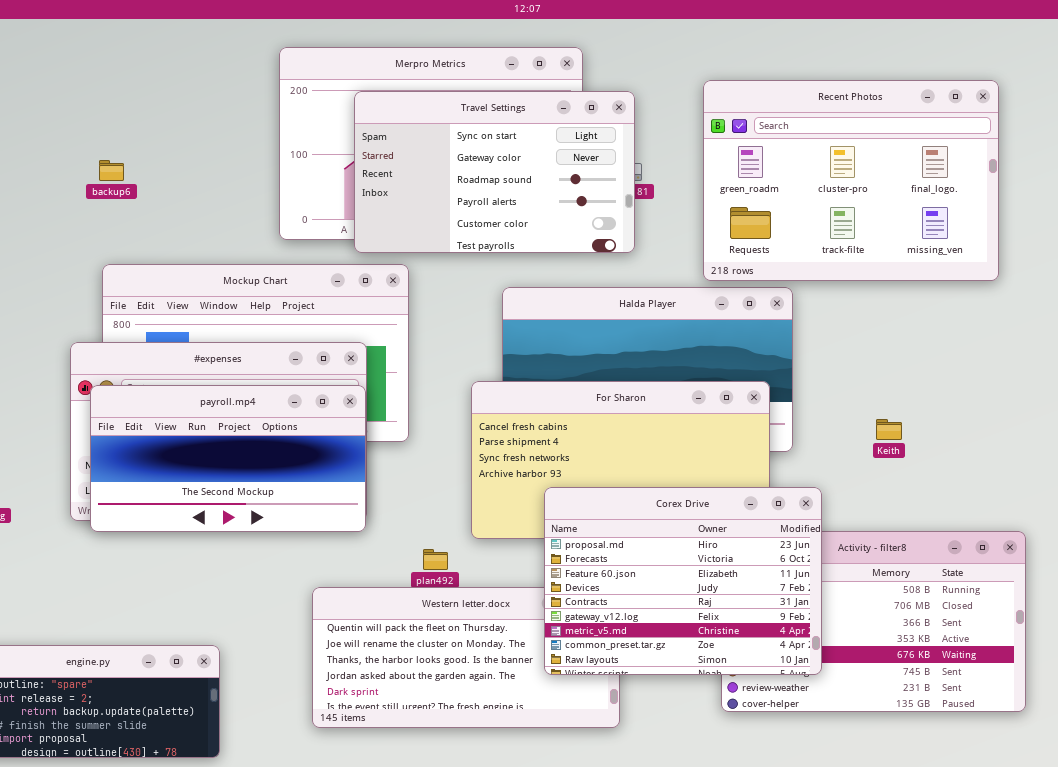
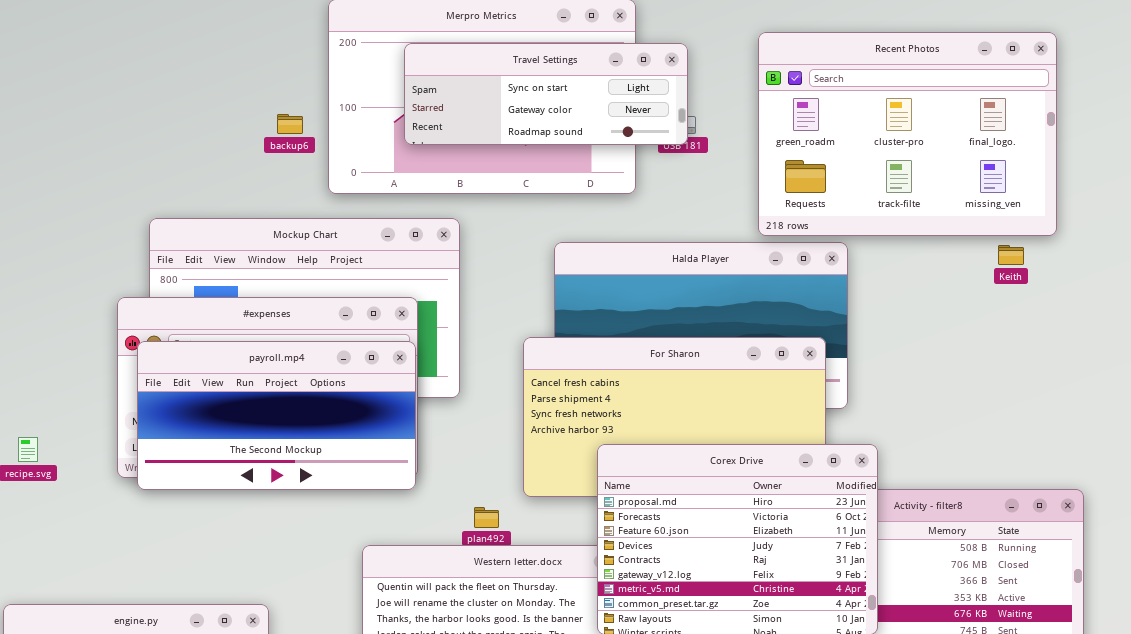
Travel Settings: [354,91,635,253] -> [404,43,688,145], resized
backup6: [99,160,124,181] -> [277,114,303,134], moved
Keith: [876,419,902,440] -> [998,245,1024,265], moved

